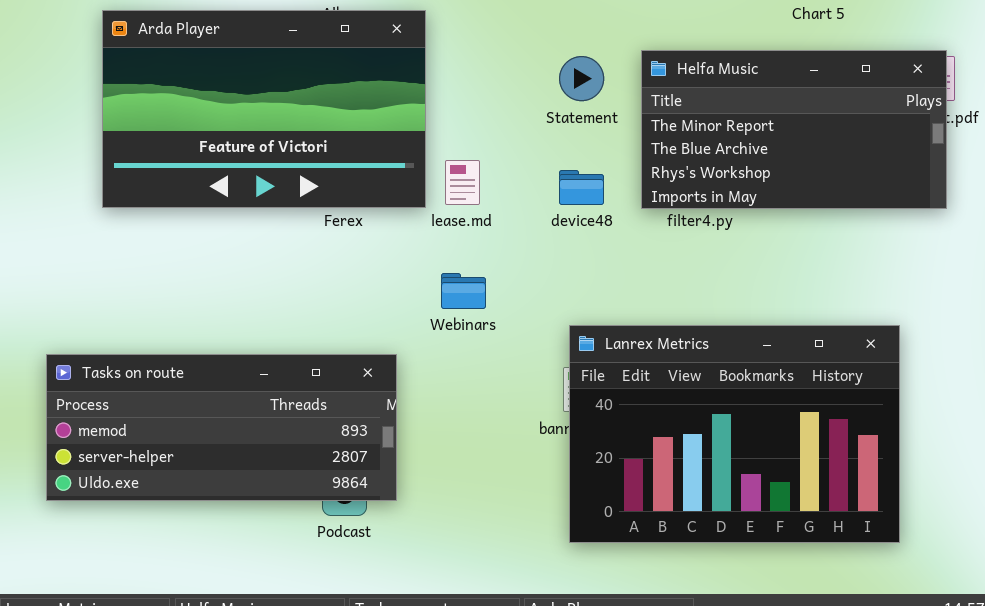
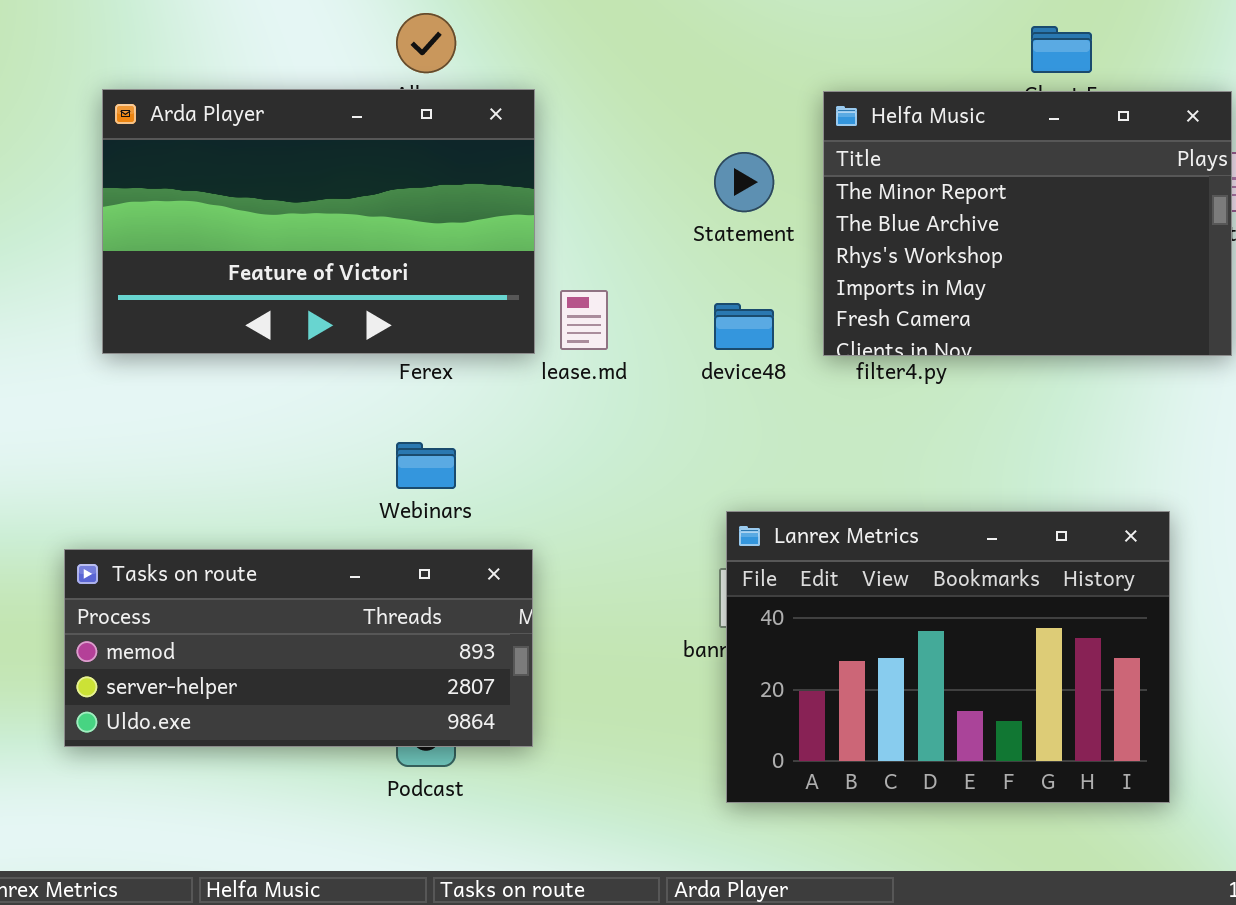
Helfa Music: [641,50,947,209] -> [823,91,1232,356], resized
Webinars: [441,273,486,309] -> [396,442,456,489], moved
Tasks on route: [46,354,397,501] -> [64,549,533,747], moved

